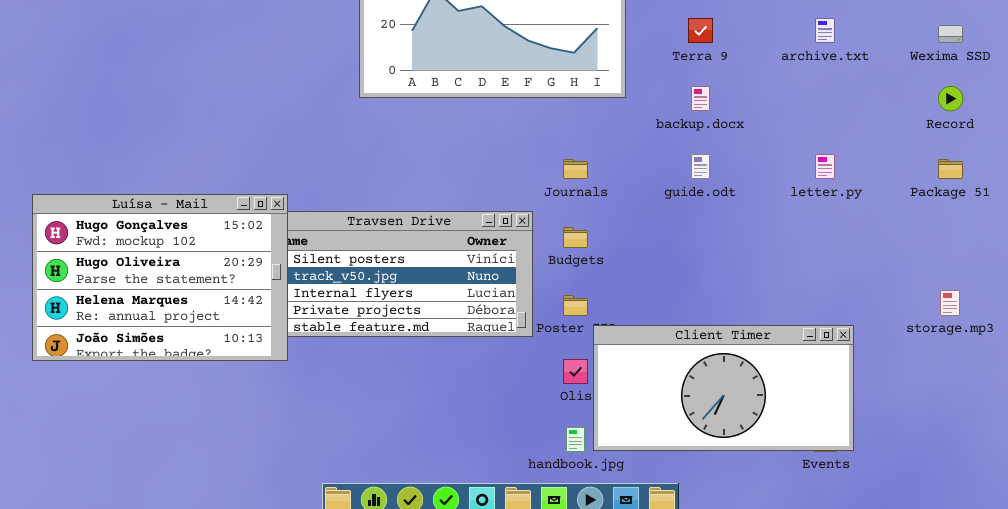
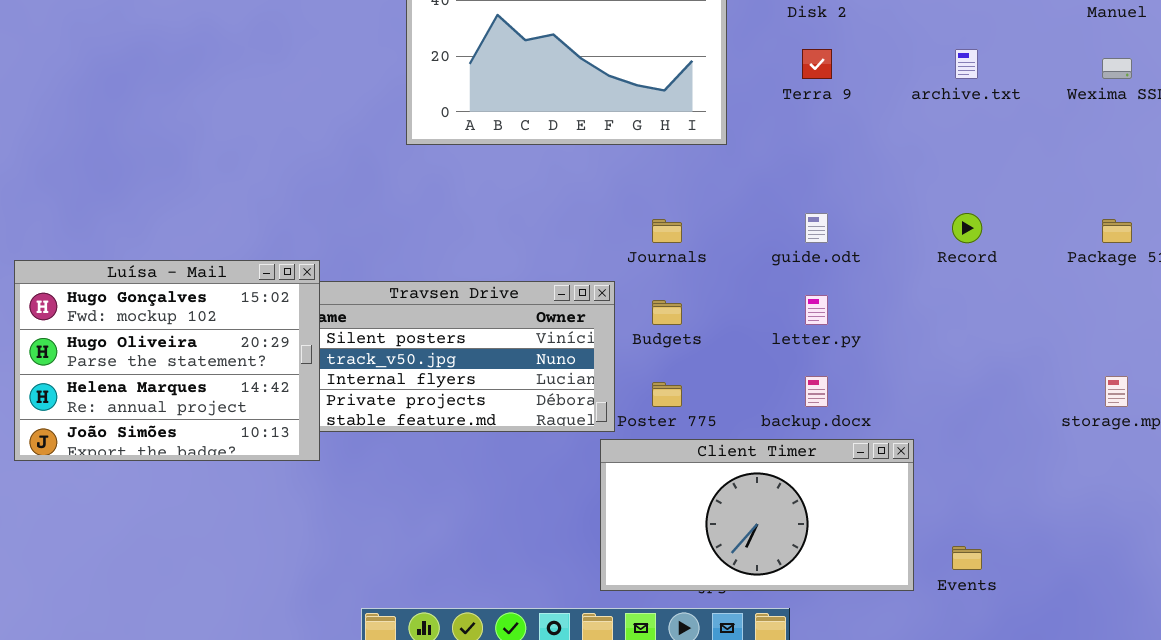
backup.docx: [691,86,710,111] -> [805,376,828,407], moved
Record: [938,86,963,111] -> [952,213,982,243], moved
letter.py: [815,154,835,179] -> [805,295,828,325], moved
Client Timer: [593,325,854,451] -> [600,439,914,591], moved

